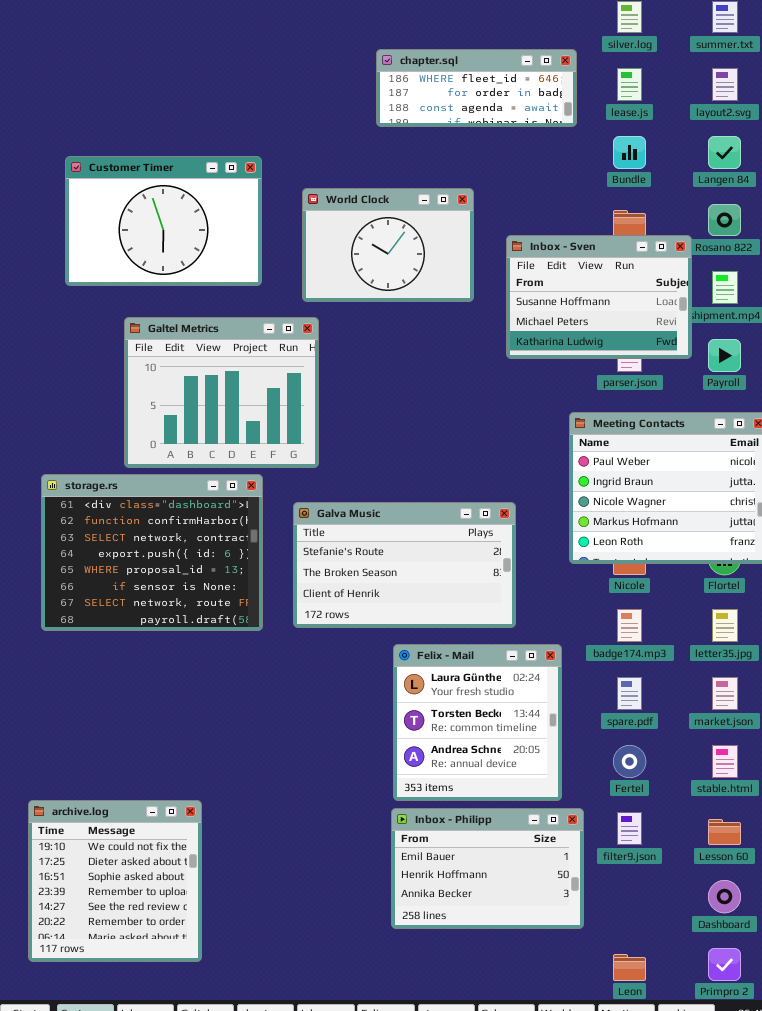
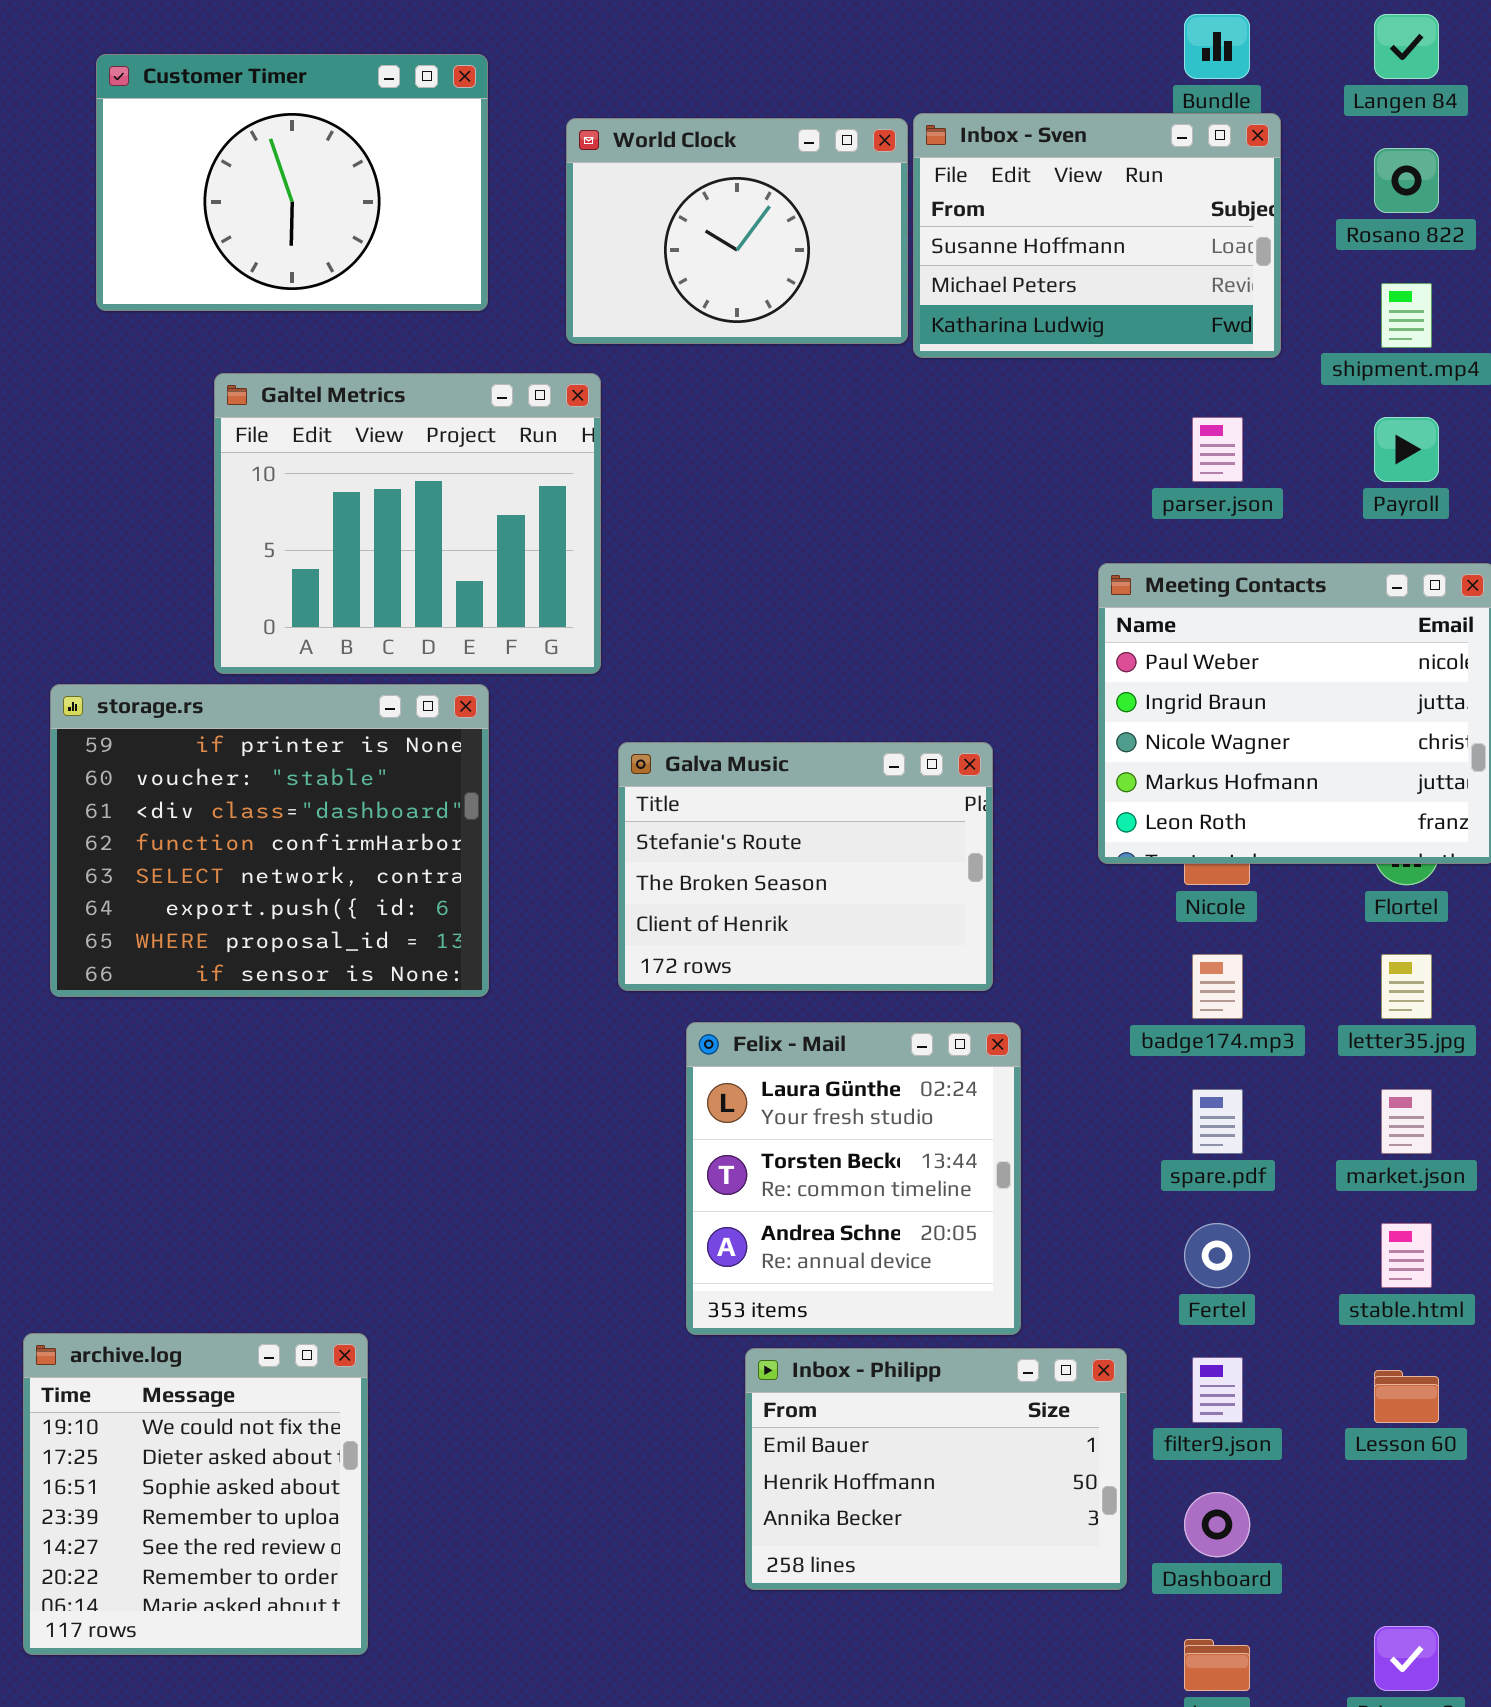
Inbox - Sven: [506,235,692,359] -> [913,113,1281,358], moved
storage.rs: [41,474,263,631] -> [50,684,489,997], scrolled up 2 rows
Galva Music: [293,502,516,628] -> [618,742,993,991], resized
Felix - Mail: [393,644,562,801] -> [686,1022,1021,1335], moved
Dashboard: [708,880,741,913] -> [1184,1492,1250,1557], moved

